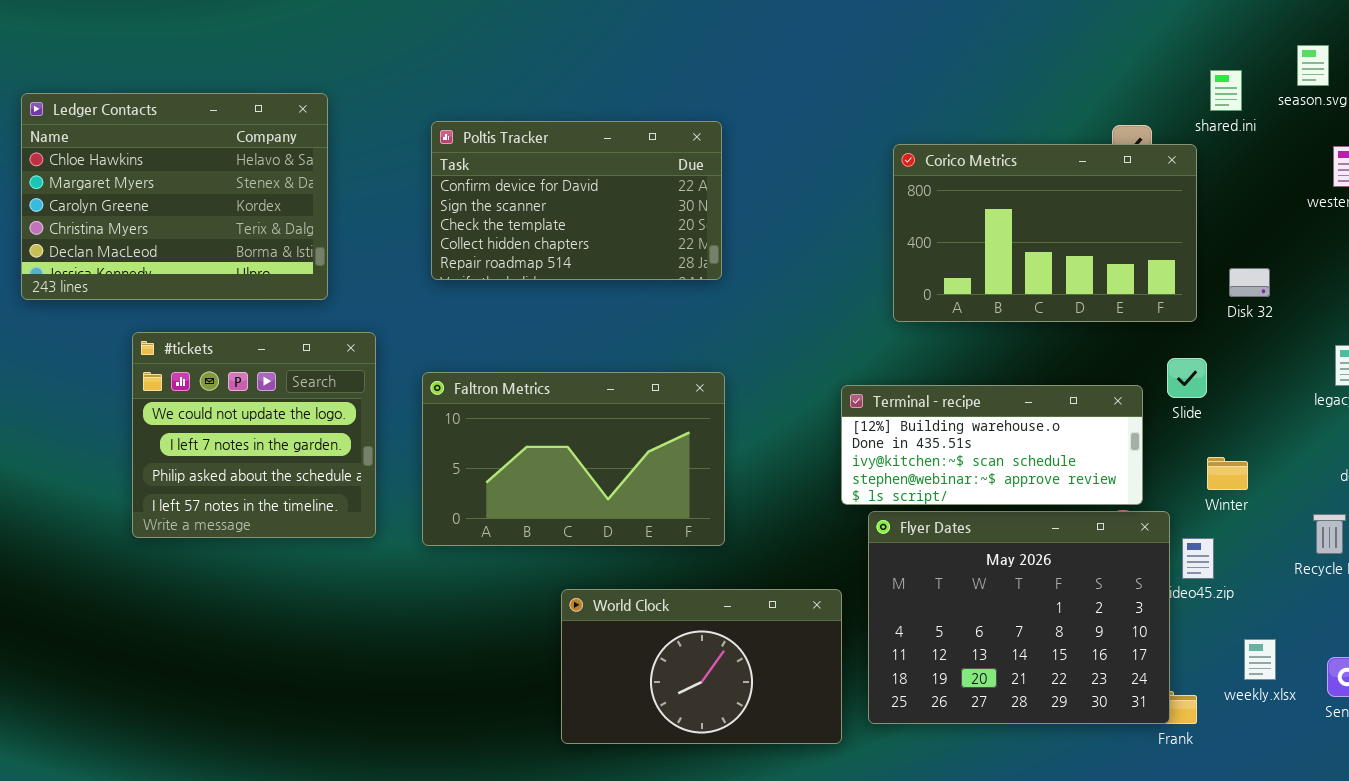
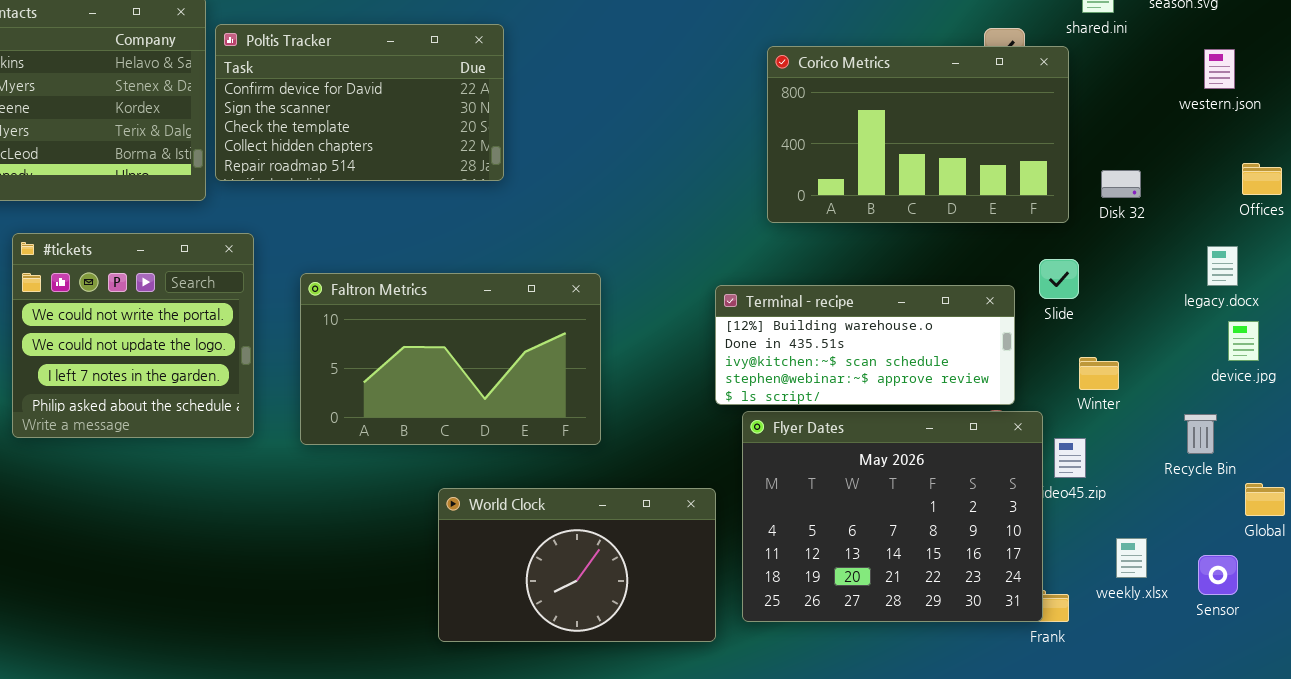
Poltis Tracker: [431,121,722,280] -> [215,24,504,181], moved
#tickets: [132,332,376,538] -> [12,233,254,438], scrolled up 1 row

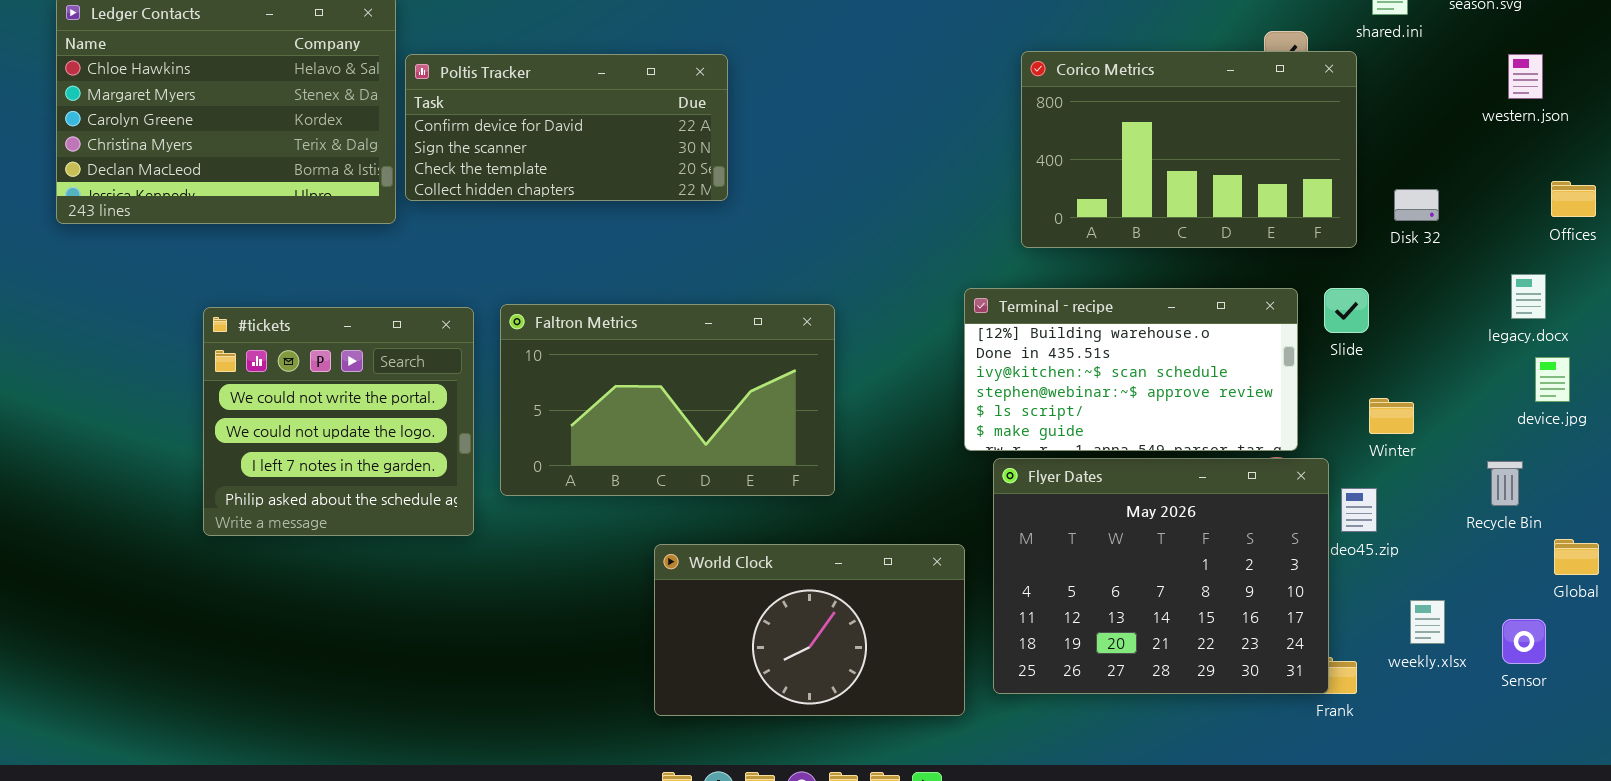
Poltis Tracker: [215,24,504,181] -> [405,54,728,201], resized
#tickets: [12,233,254,438] -> [203,307,474,536], moved
Terminal - recipe: [715,285,1015,405] -> [964,288,1298,451], resized

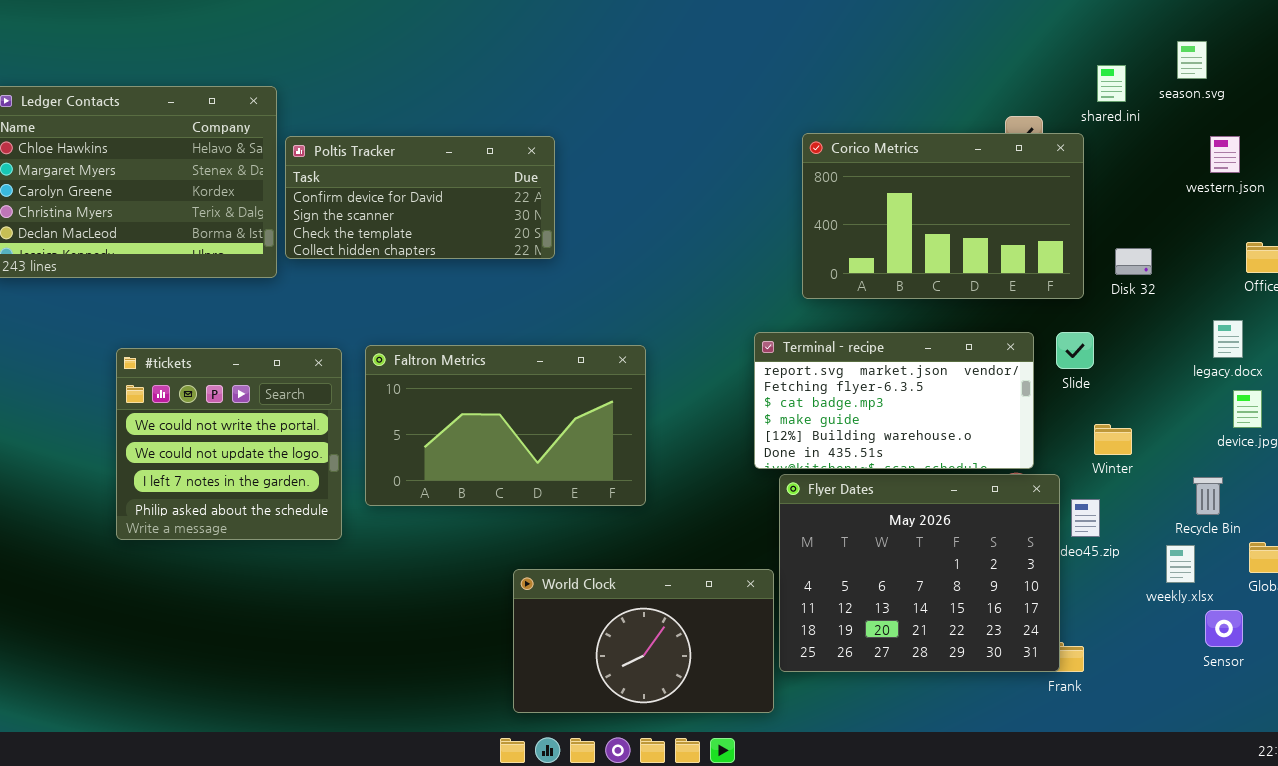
Terminal - recipe: [964,288,1298,451] -> [754,332,1034,469], scrolled up 4 rows
World Clock: [654,544,965,716] -> [513,569,774,713], moved
weekly.xlsx: [1410,600,1445,644] -> [1166,545,1195,583], moved

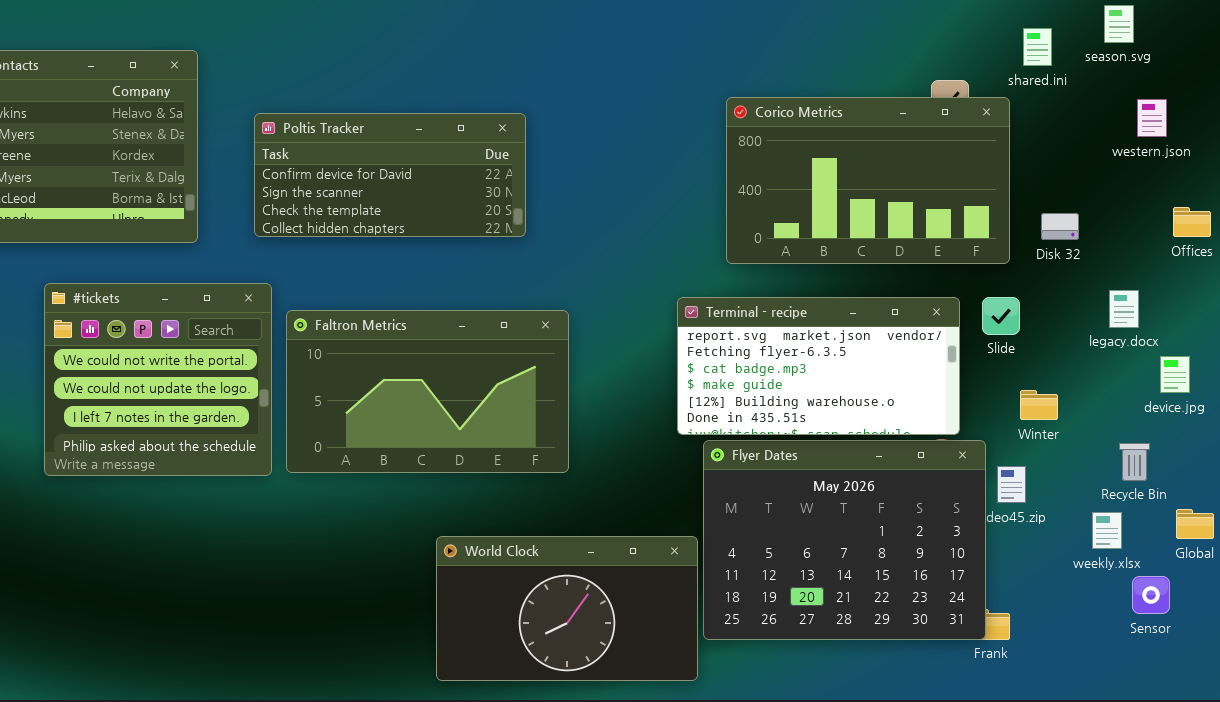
Poltis Tracker: [285,136,555,259] -> [254,113,526,237], moved
legacy.docx: [1213,320,1243,358] -> [1109,290,1139,328], moved
#tickets: [116,348,342,540] -> [44,283,272,476], moved

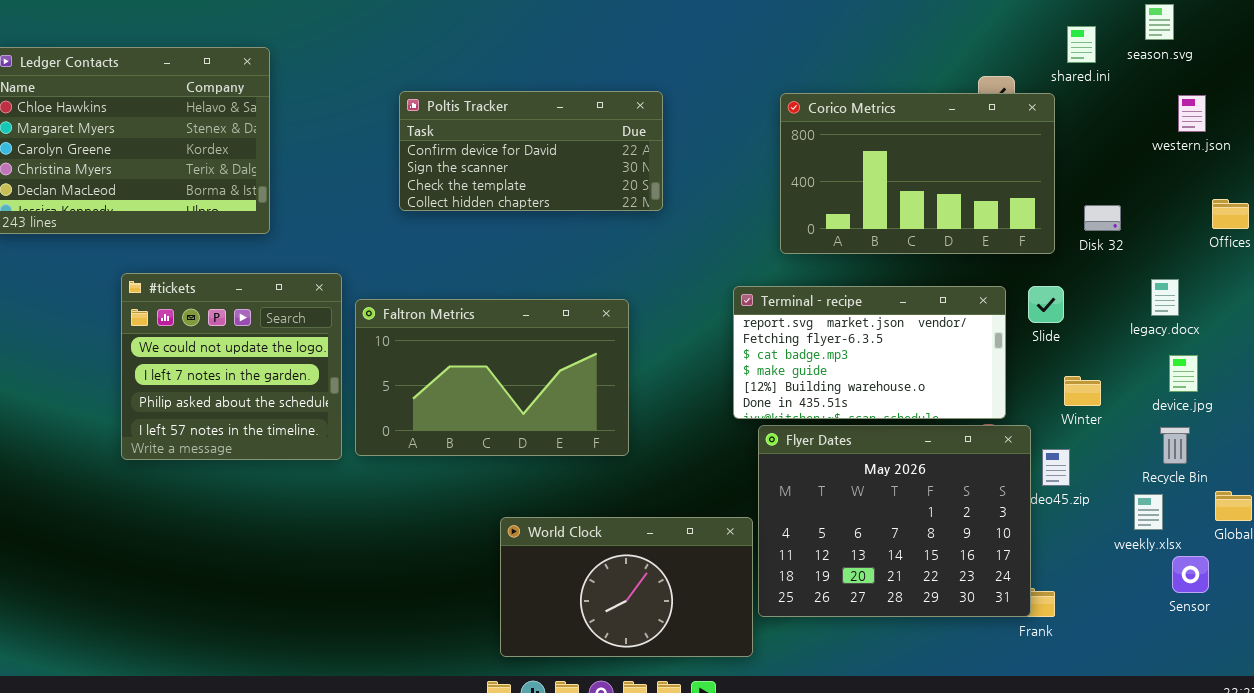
Poltis Tracker: [254,113,526,237] -> [399,91,663,211], moved
#tickets: [44,283,272,476] -> [121,273,342,460], scrolled down 1 row
device.jpg: [1160,356,1190,393] -> [1169,355,1198,392], moved

